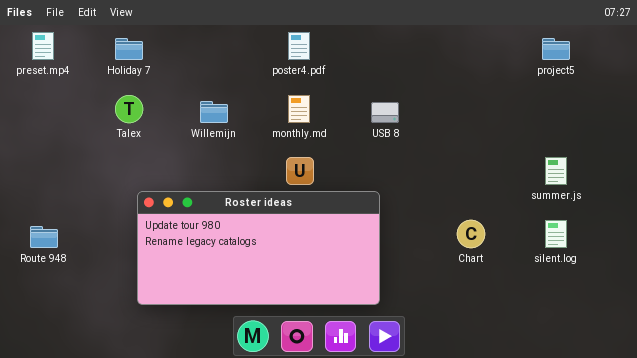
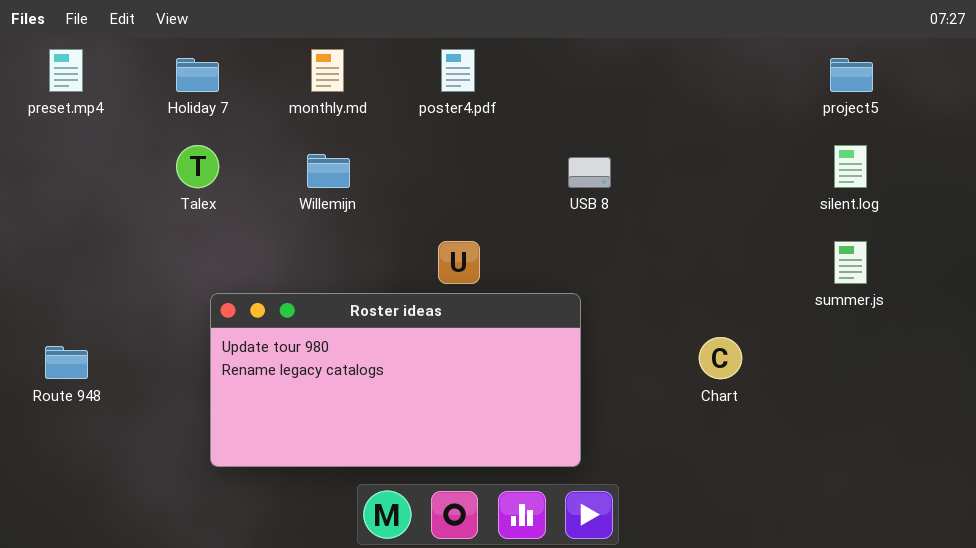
monthly.md: [288,95,310,123] -> [311,49,344,92], moved
silent.log: [545,220,567,248] -> [834,145,867,188], moved

